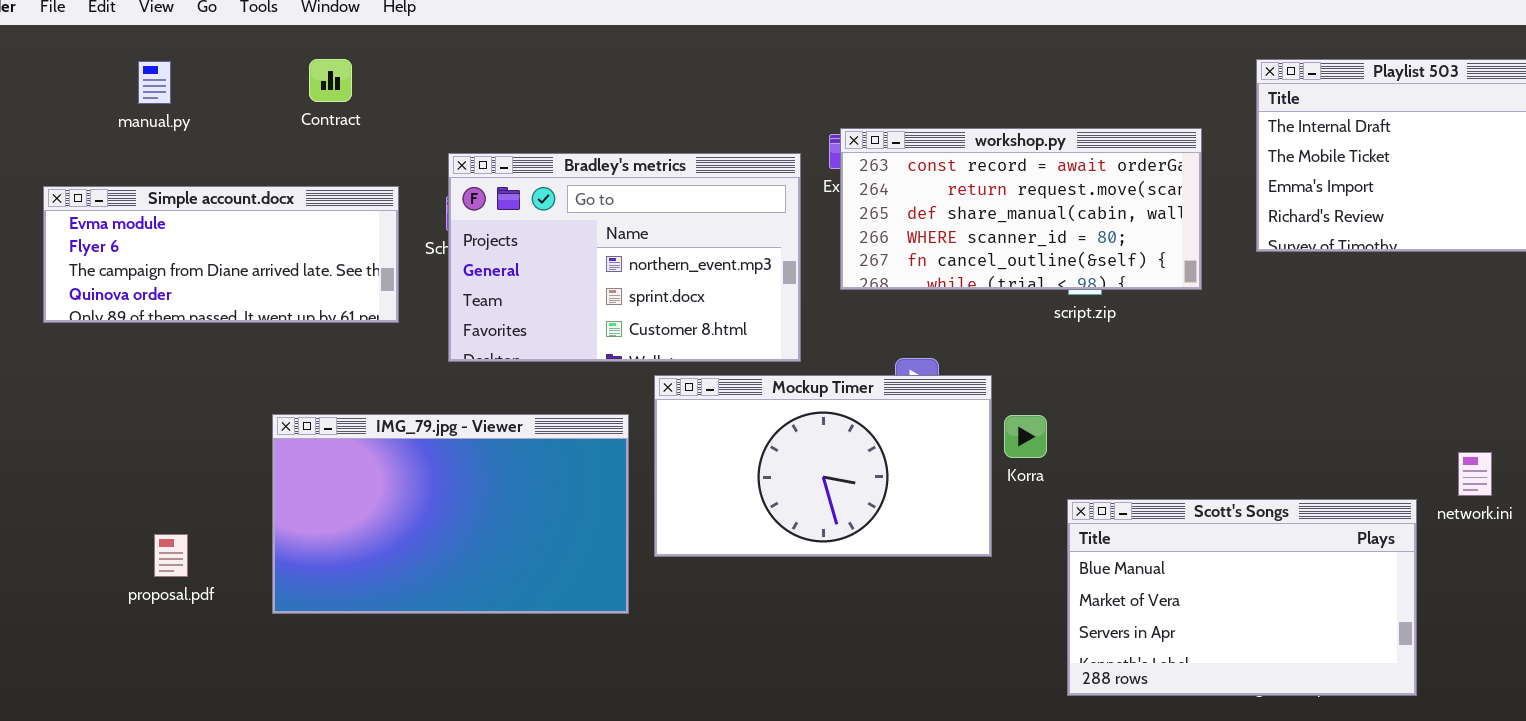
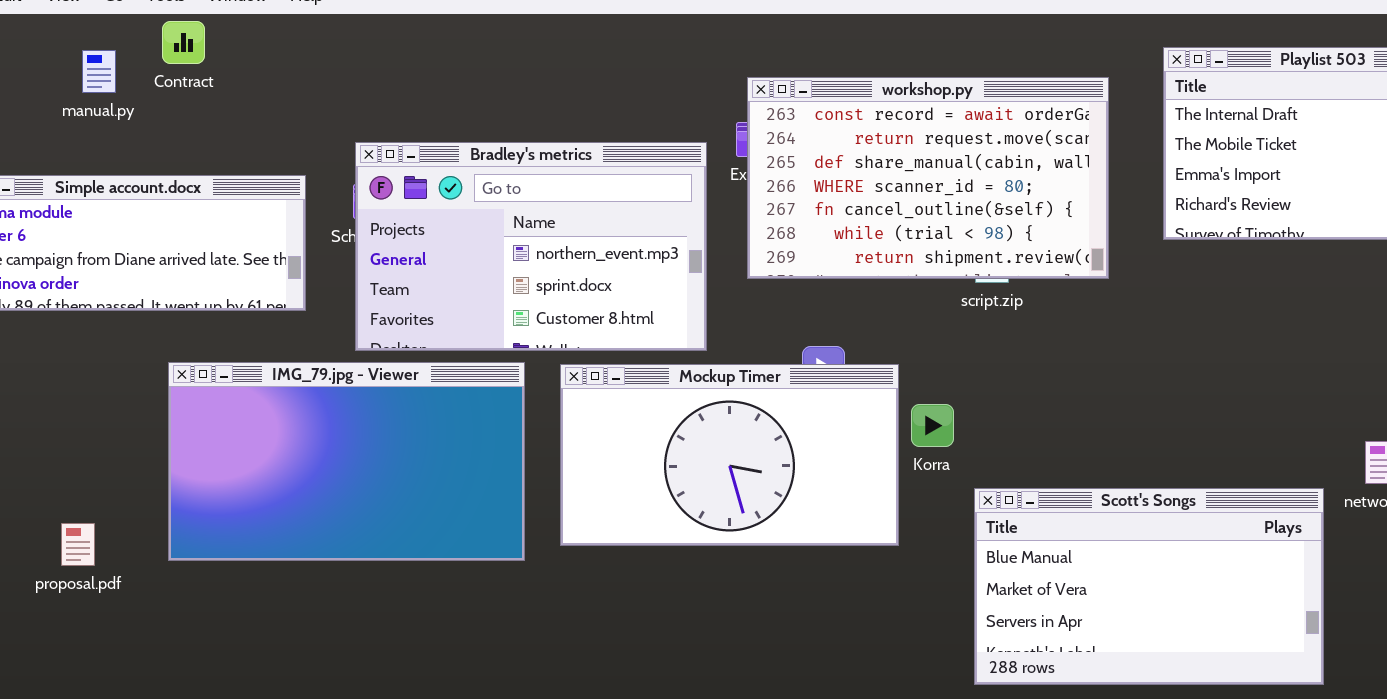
Contract: [309,59,352,102] -> [162,21,205,64], moved
manual.py: [138,61,171,104] -> [82,50,116,93], moved
workshop.py: [840,128,1202,290] -> [747,77,1109,279], resized
IMG_79.jpg - Viewer: [272,414,629,614] -> [168,362,525,561], moved

